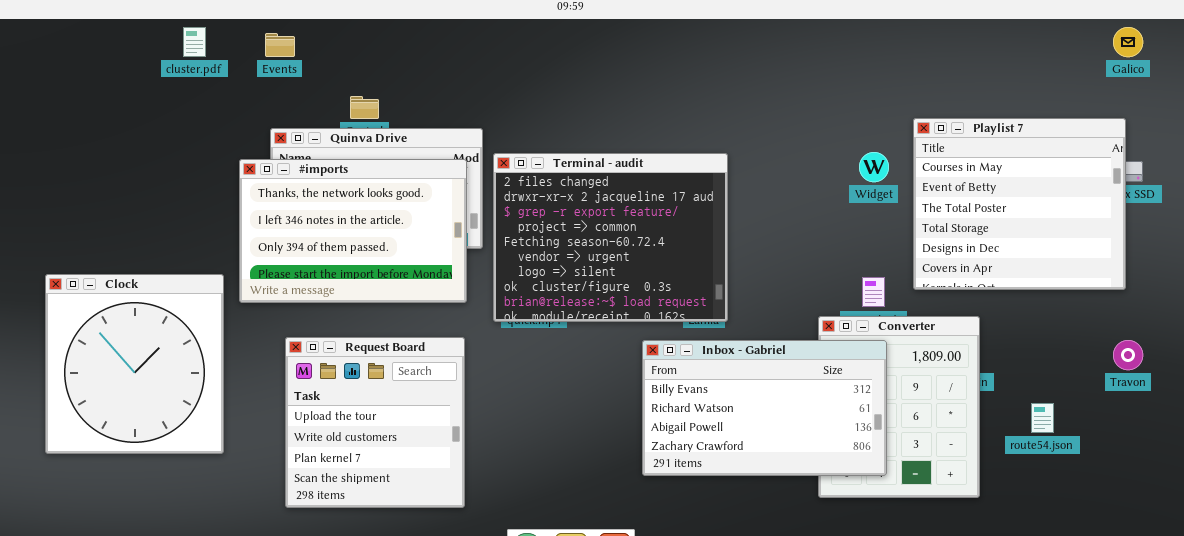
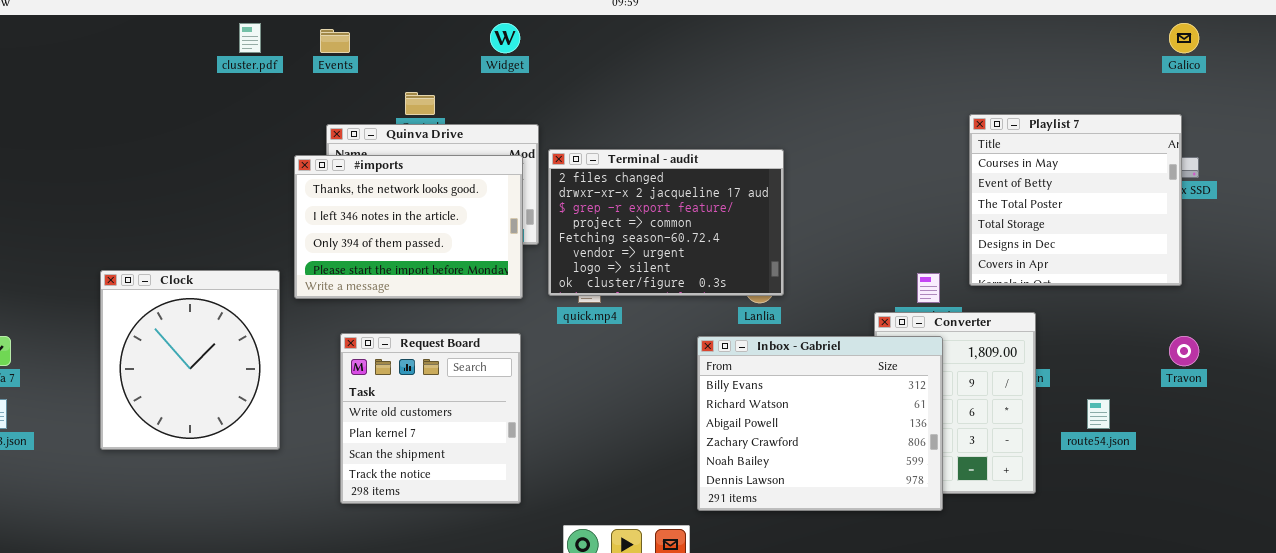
Widget: [859,152,889,182] -> [490,23,520,53], moved
Terminal - audit: [493,153,728,322] -> [548,149,784,296], resized
Request Board: [285,337,465,508] -> [340,333,521,504], scrolled down 1 row
Inbox - Gabriel: [642,340,887,476] -> [697,336,943,511], resized

